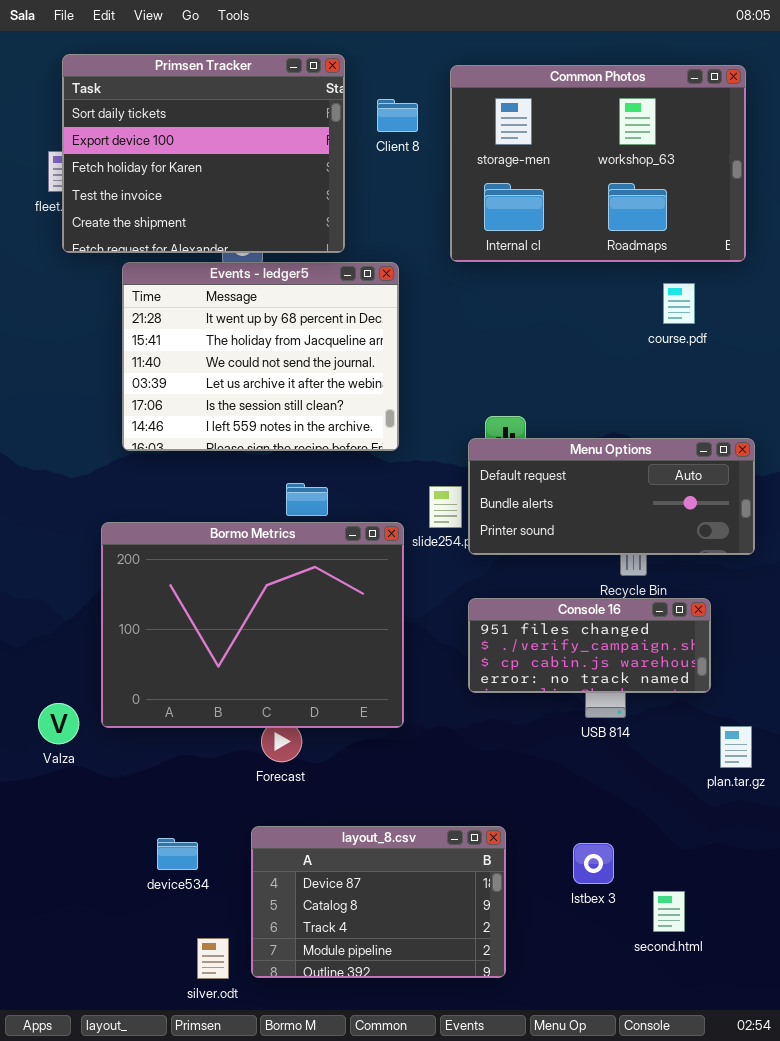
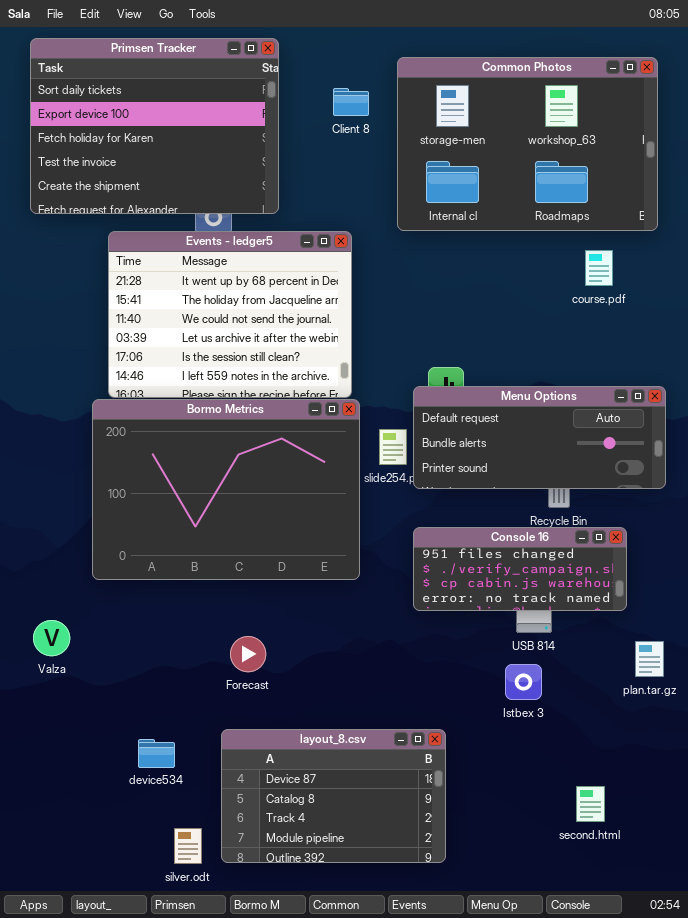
Primsen Tracker: [62,54,345,253] -> [30,38,279,214], moved
Bormo Metrics: [101,522,404,728] -> [92,399,360,580], moved
Istbex 3: [573,843,614,884] -> [505,664,542,700], moved

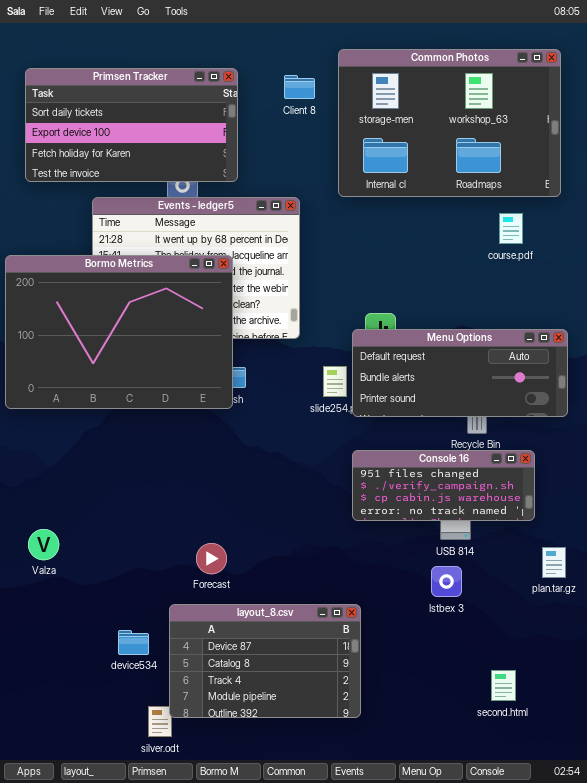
Primsen Tracker: [30,38,279,214] -> [25,68,238,182], resized
Bormo Metrics: [92,399,360,580] -> [5,255,233,409], moved
layout_8.csv: [221,729,446,863] -> [169,604,361,718], moved

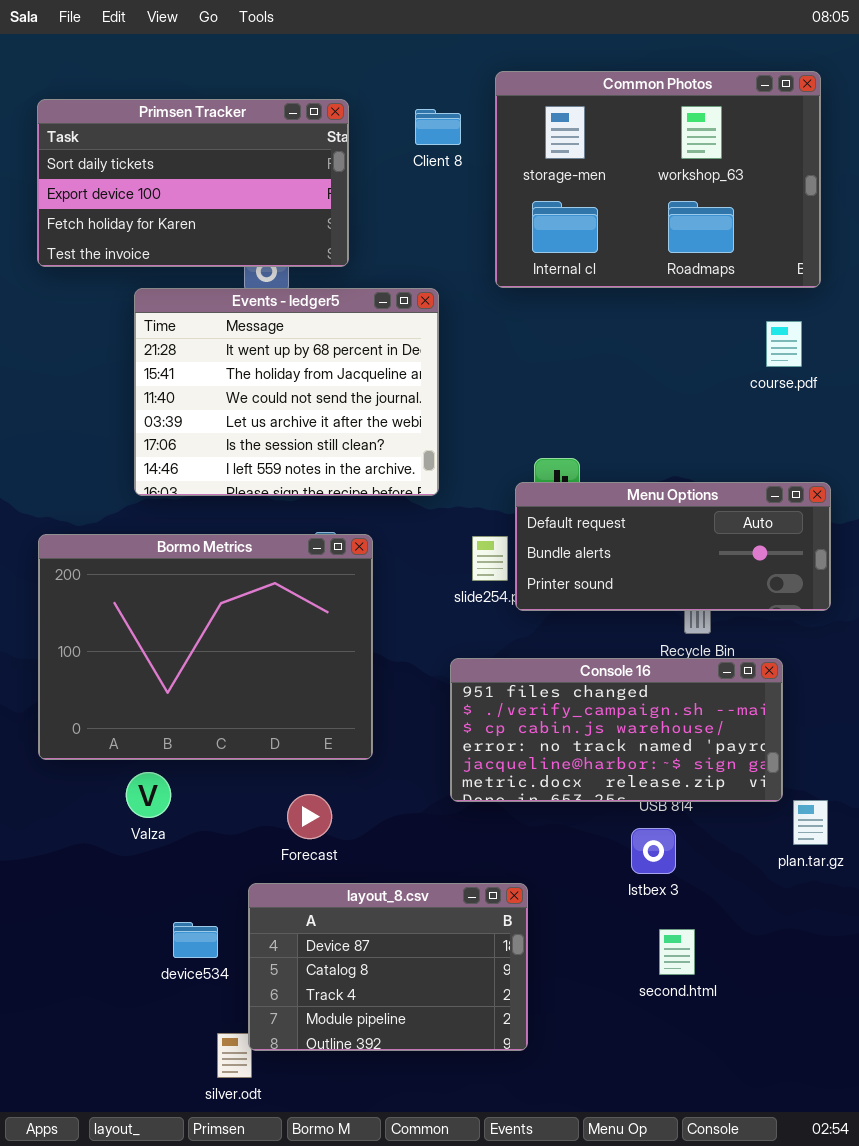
course.pdf: [499,213,523,244] -> [766,321,802,367], moved
Bormo Metrics: [5,255,233,409] -> [38,534,373,760], moved
Console 16: [352,450,535,521] -> [450,658,783,802], resized
Valza: [28,529,59,560] -> [126,772,171,818], moved
second.html: [491,670,516,701] -> [659,929,695,975], moved

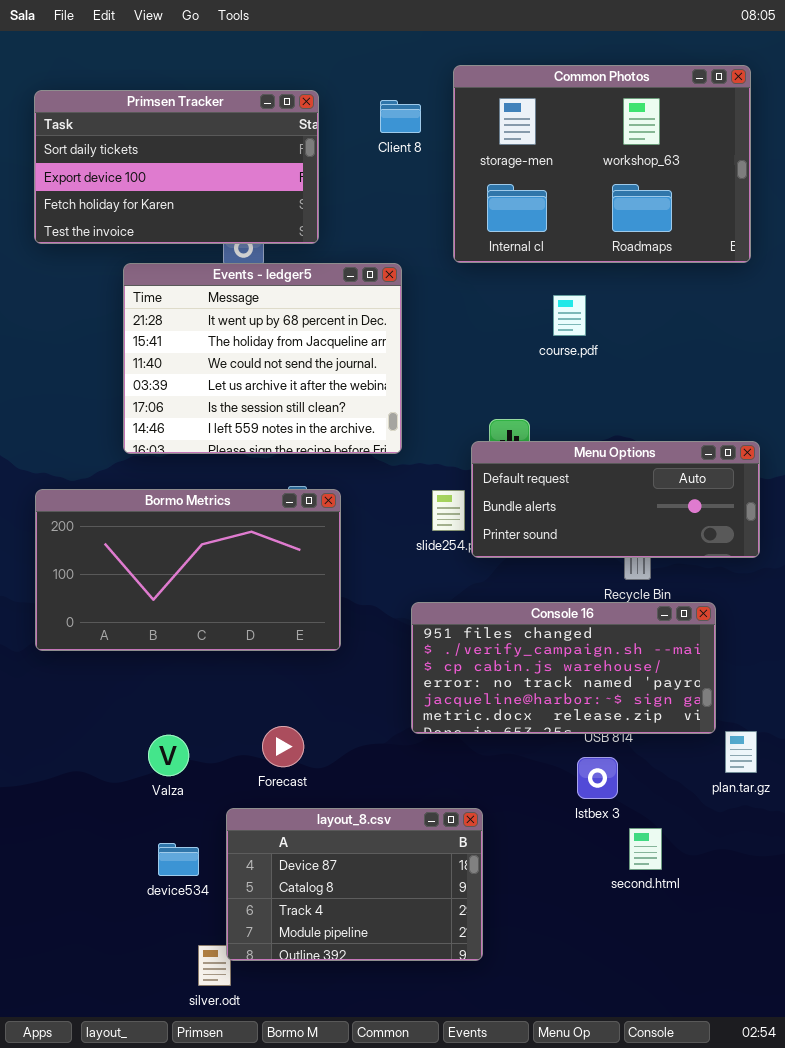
course.pdf: [766,321,802,367] -> [553,295,586,336], moved
Bormo Metrics: [38,534,373,760] -> [35,489,341,651], resized
Valza: [126,772,171,818] -> [148,735,189,776], moved
second.html: [659,929,695,975] -> [629,828,662,870], moved

